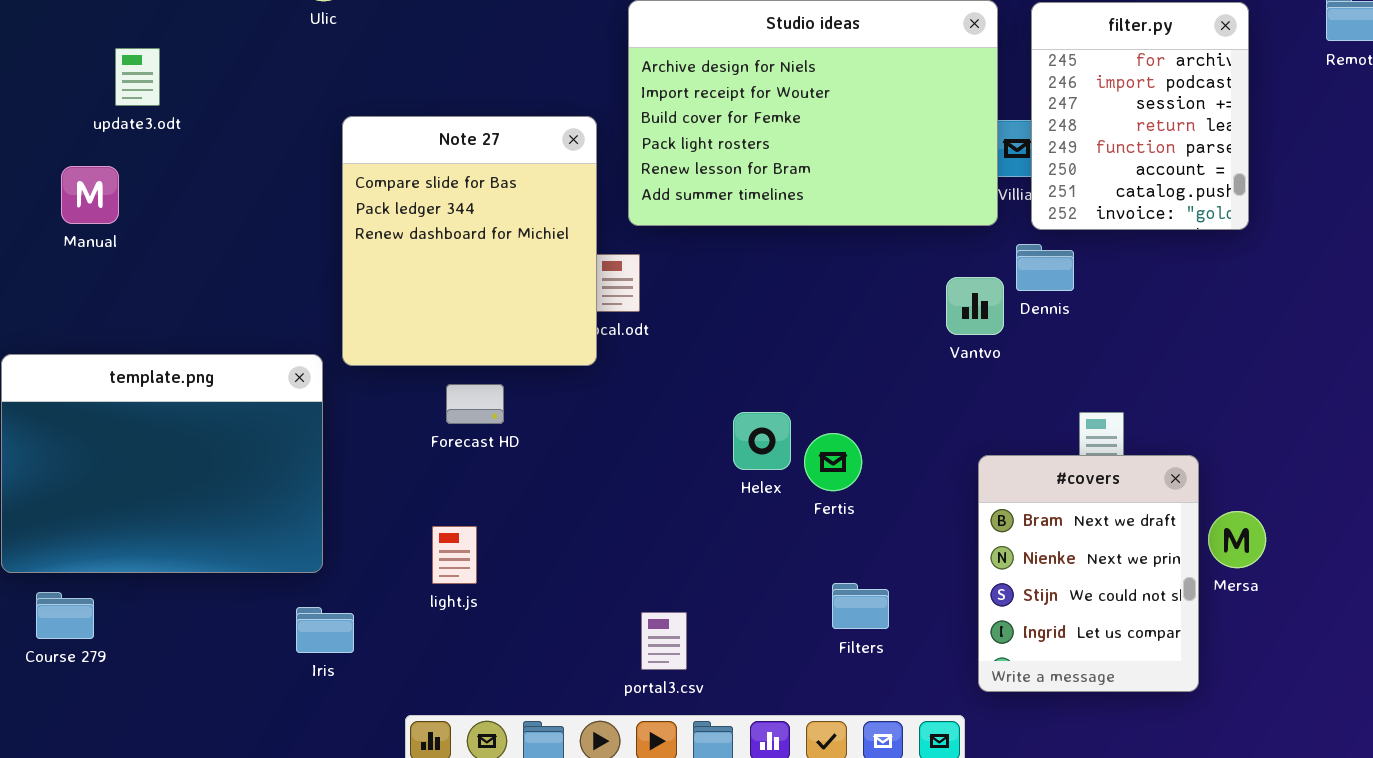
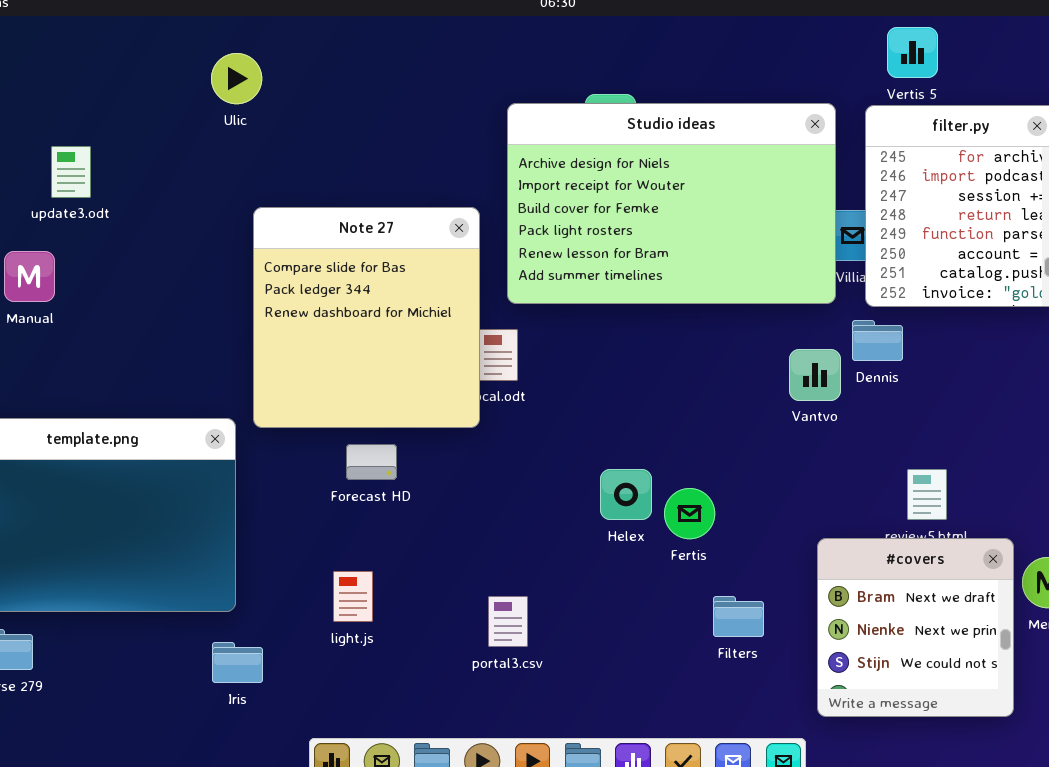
#covers: [978,455,1199,692] -> [817,538,1014,717], resized
Filters: [832,583,889,629] -> [713,596,764,637], moved
portal3.csv: [641,612,687,670] -> [488,596,528,647], moved

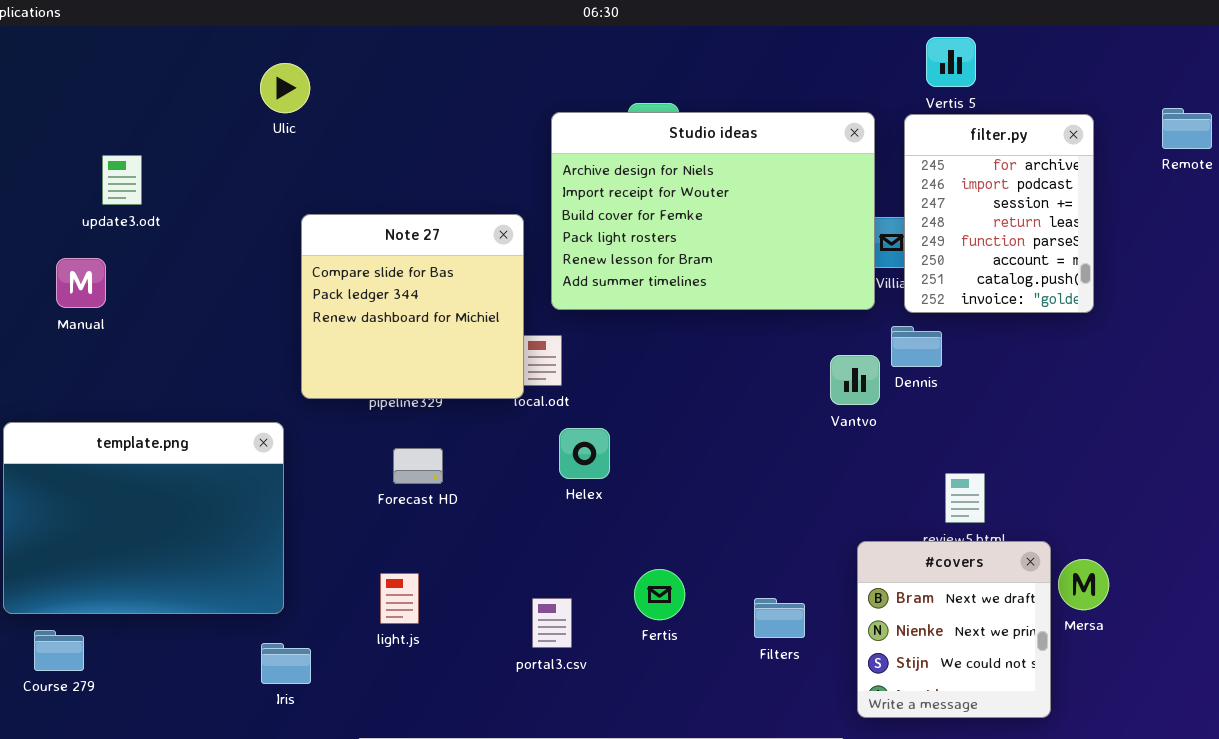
Note 27: [253,207,480,428] -> [301,214,524,399], resized
Helex: [600,469,652,520] -> [559,428,610,479], moved
Fertis: [664,488,715,539] -> [634,569,685,620], moved

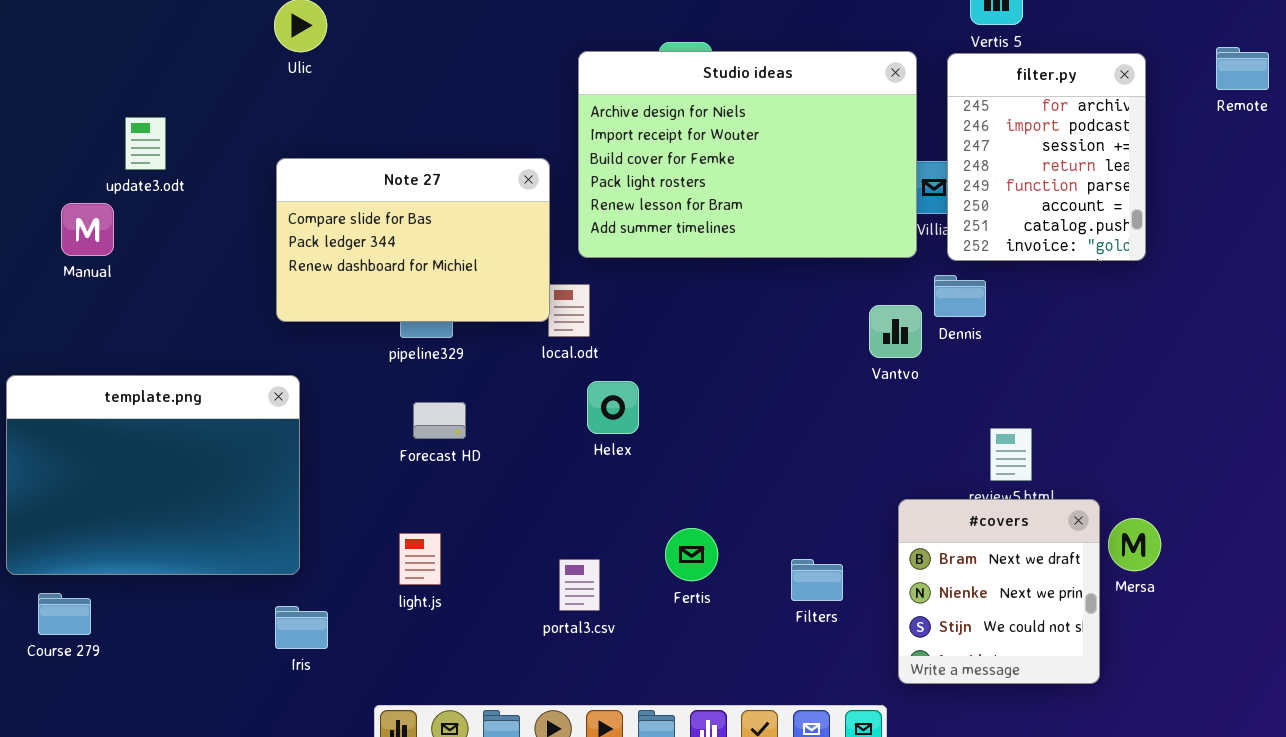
update3.odt: [102,155,142,205] -> [125,117,166,170], moved
Note 27: [301,214,524,399] -> [276,158,550,322], resized

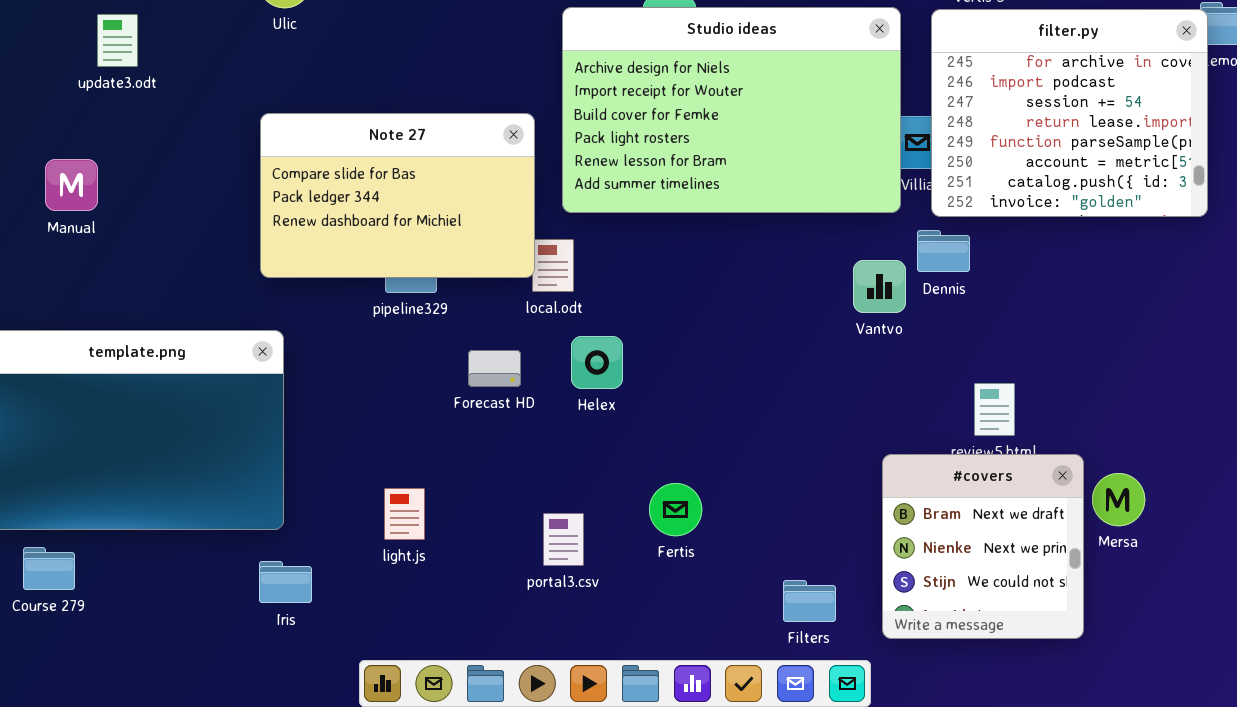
filter.py: [947,53,1146,261] -> [931,9,1208,217], resized
update3.odt: [125,117,166,170] -> [97,14,138,67], moved
Forecast HD: [413,402,466,439] -> [468,350,521,387], moved
Filters: [791,559,843,601] -> [783,580,836,622], moved

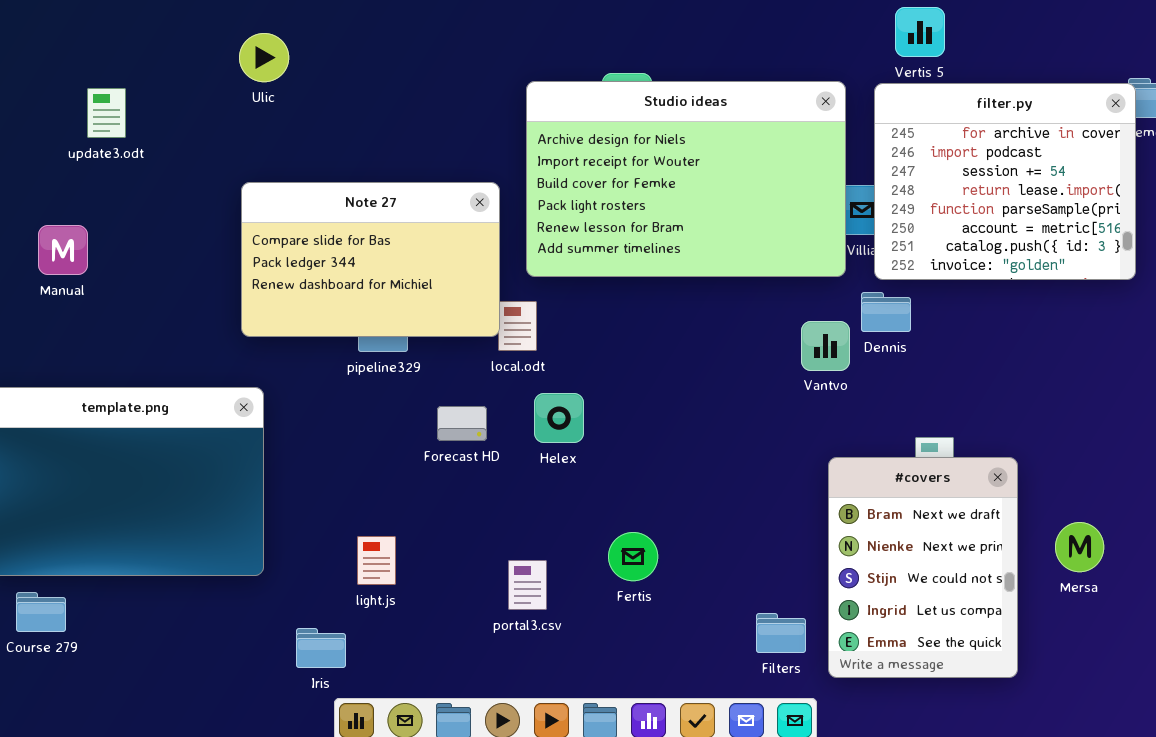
#covers: [882,454,1084,639] -> [828,457,1018,678], resized
Mersa: [1092,473,1145,526] -> [1055,522,1104,572], moved
Iris: [259,561,312,603] -> [296,628,346,668], moved
Filters: [783,580,836,622] -> [756,613,806,653], moved

